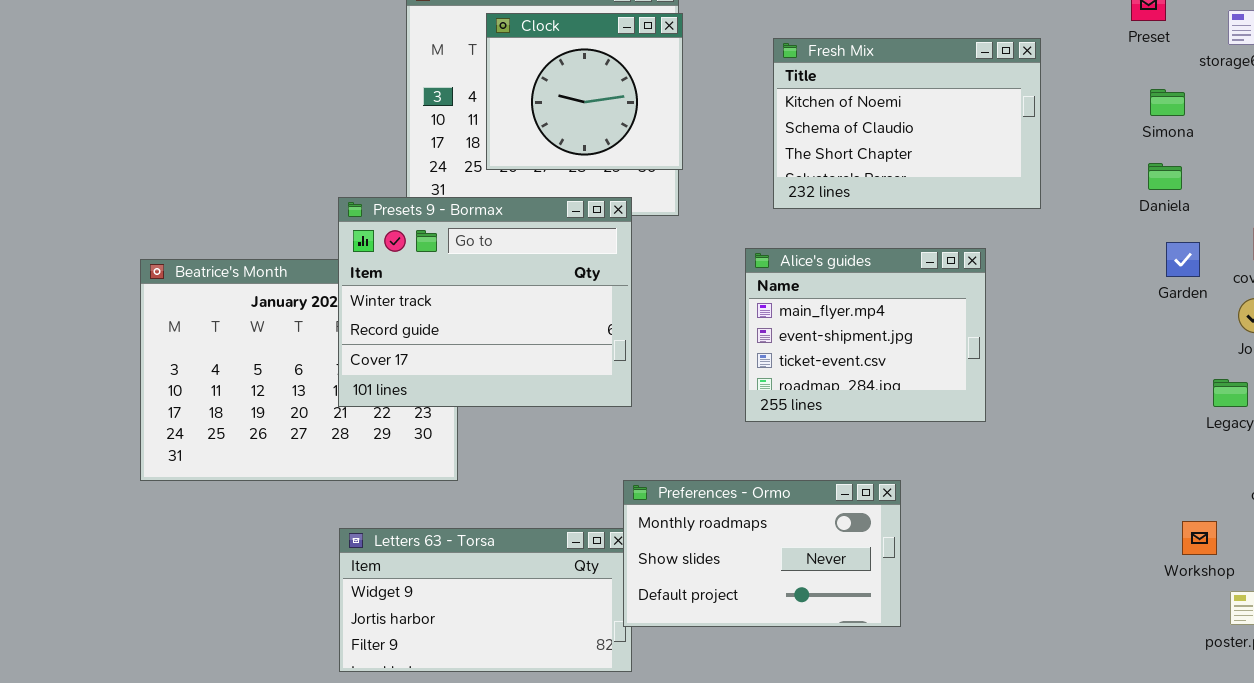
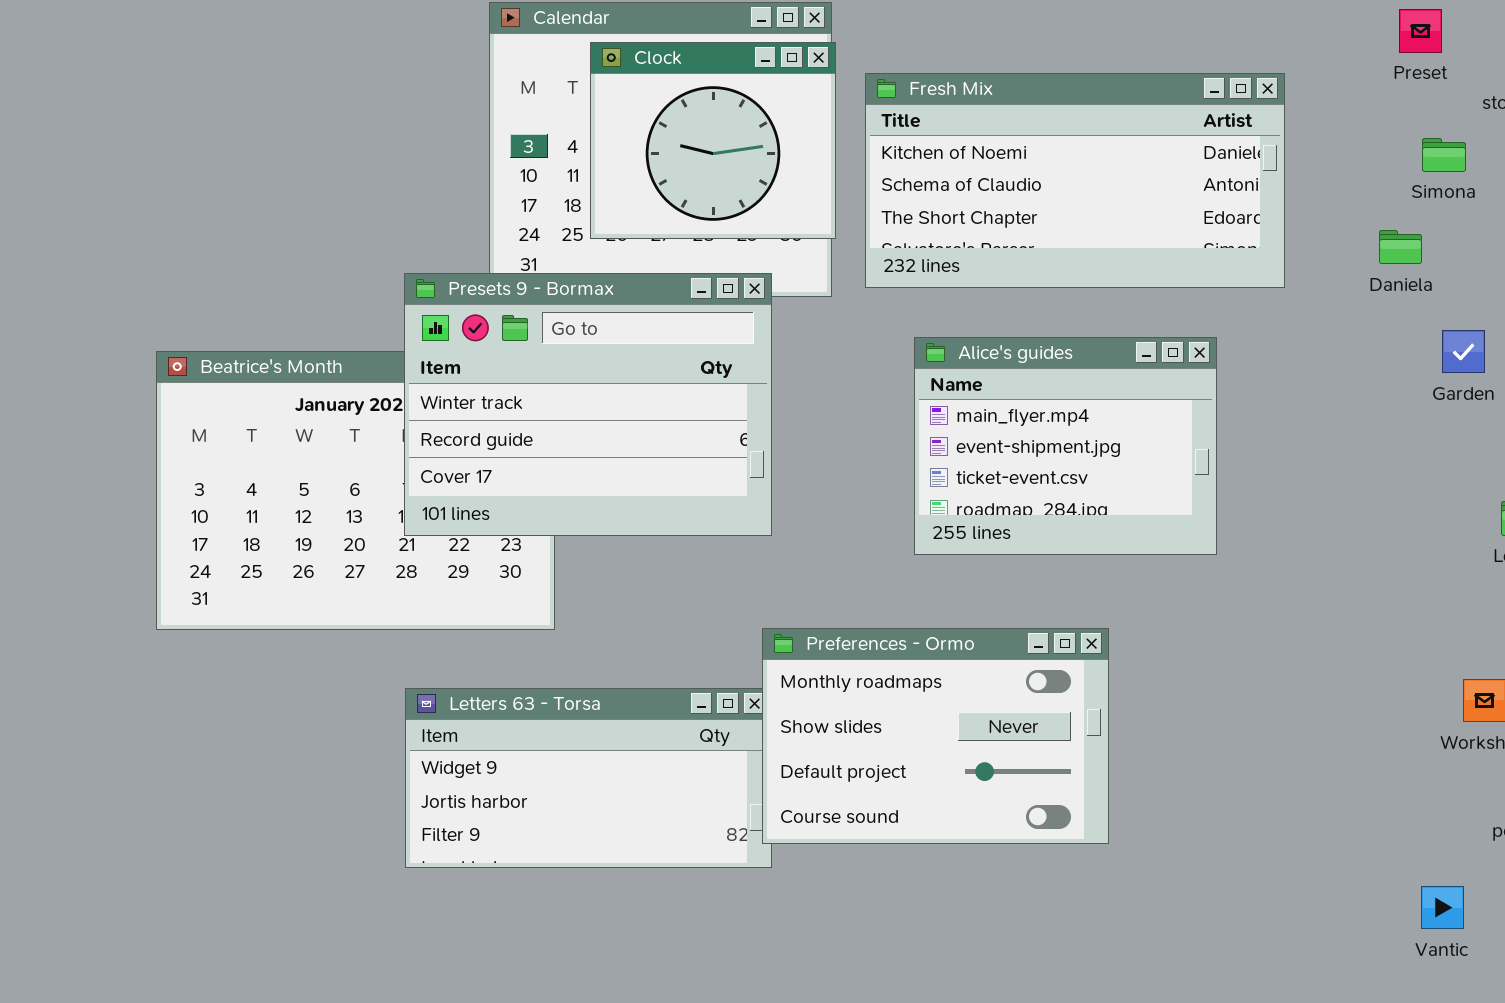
Fresh Mix: [773,38,1041,209] -> [865,73,1285,288], resized
Daniela: [1148,163,1182,190] -> [1379,230,1422,264], moved
Preferences - Ormo: [623,480,901,627] -> [762,628,1109,844], resized

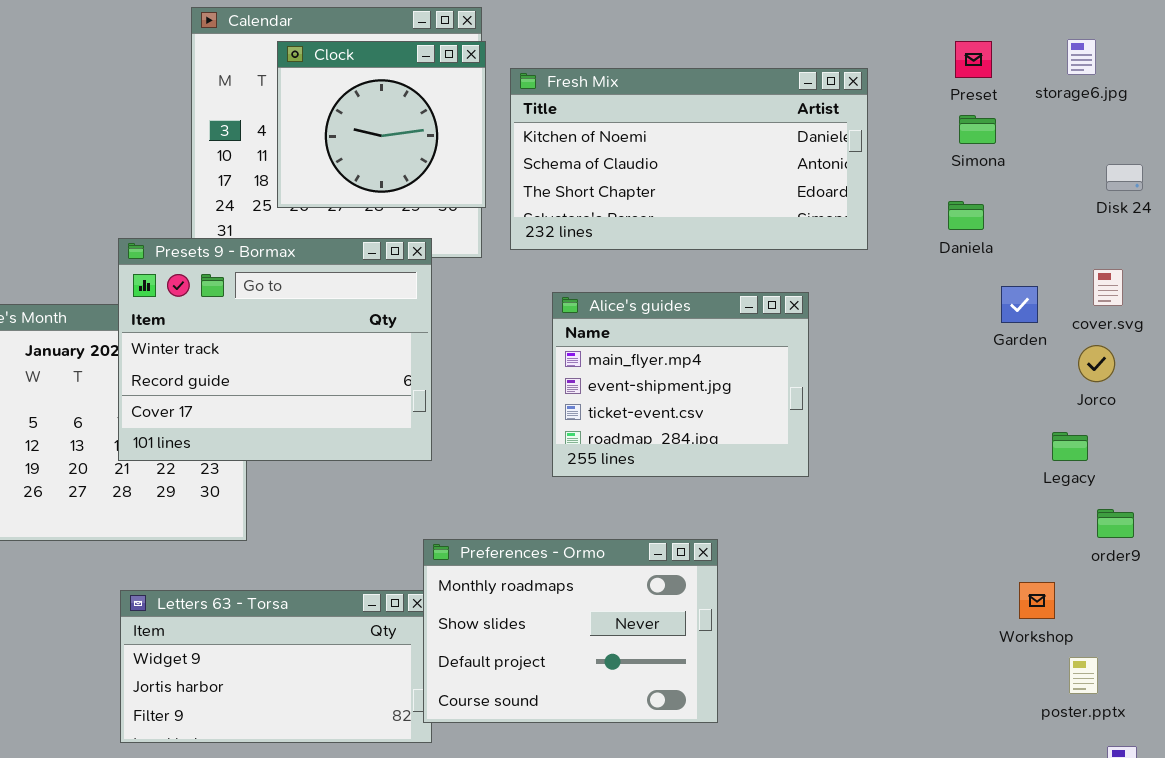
Preset: [1399,9,1442,53] -> [955,41,992,78], moved
Simona: [1422,138,1466,172] -> [959,115,996,144], moved

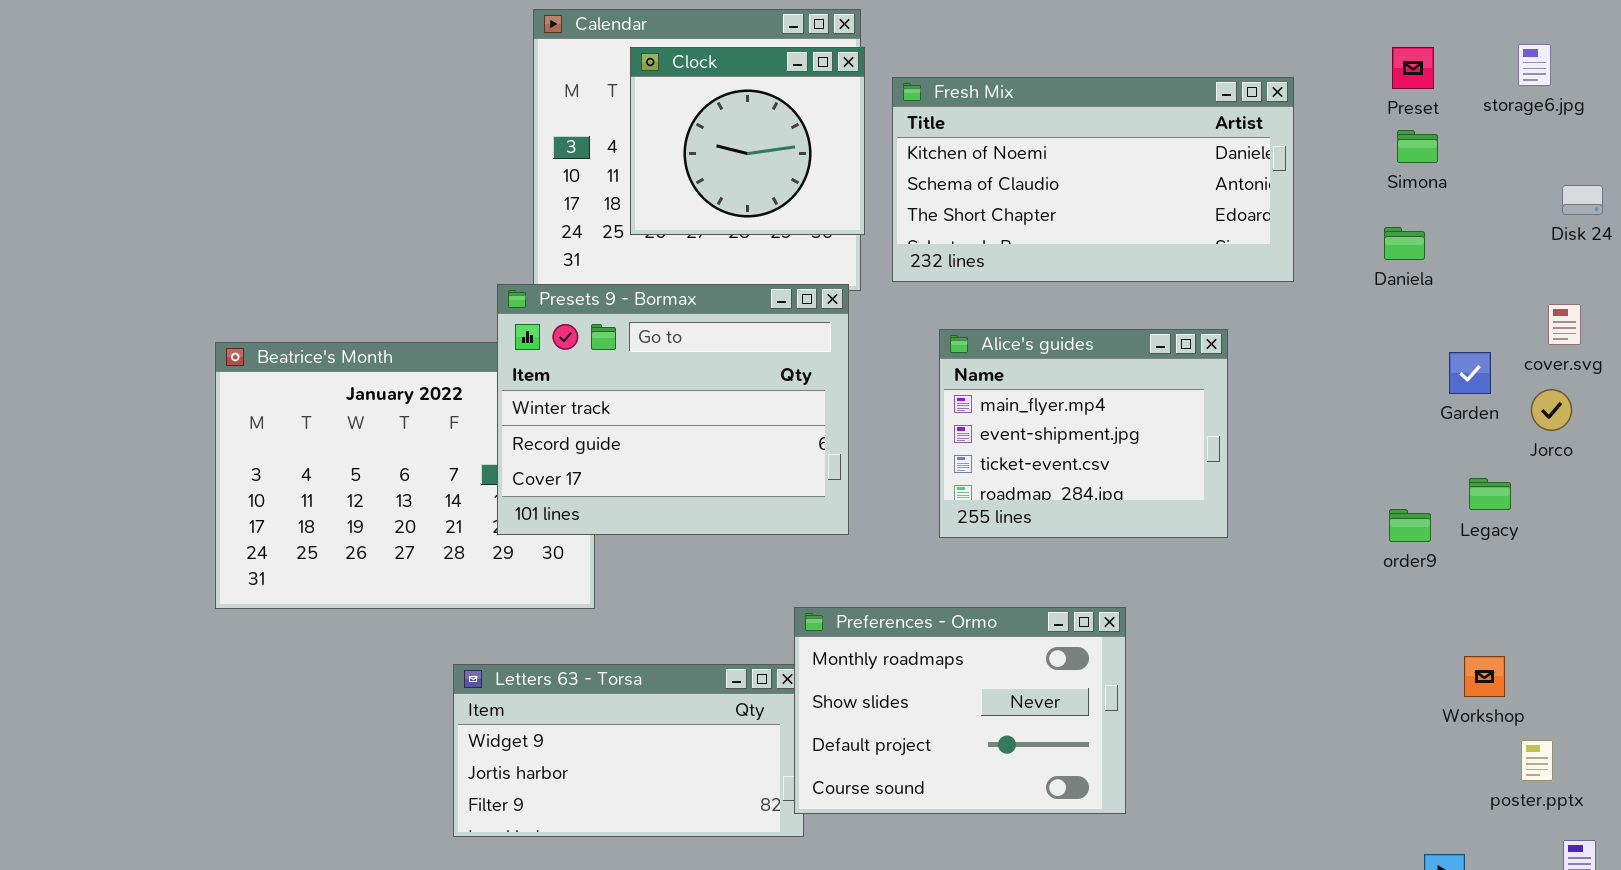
Presets 9 - Bormax: [118,238,432,461] -> [497,284,849,535], moved
Garden: [1001,286,1038,323] -> [1449,352,1491,394], moved
Legacy: [1052,432,1088,461] -> [1469,478,1511,510], moved
order9: [1097,509,1134,538] -> [1389,509,1431,542], moved

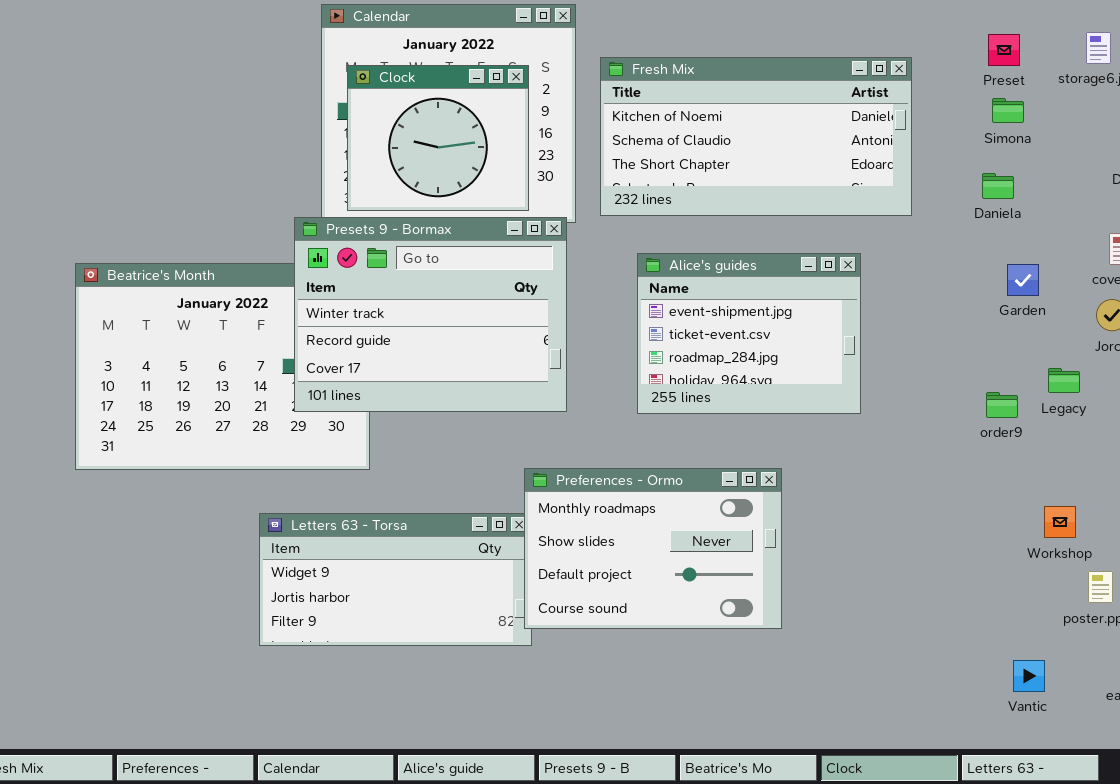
Clock: [630,47,865,235] -> [347,65,529,211], moved
Alice's guides: [939,329,1228,538] -> [637,253,861,414], scrolled down 1 row
Garden: [1449,352,1491,394] -> [1007,264,1039,296], moved

